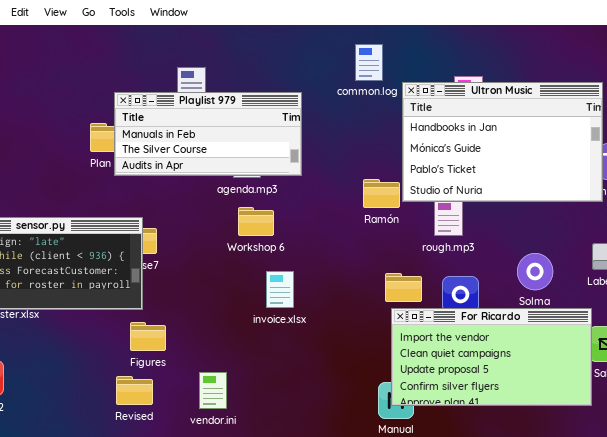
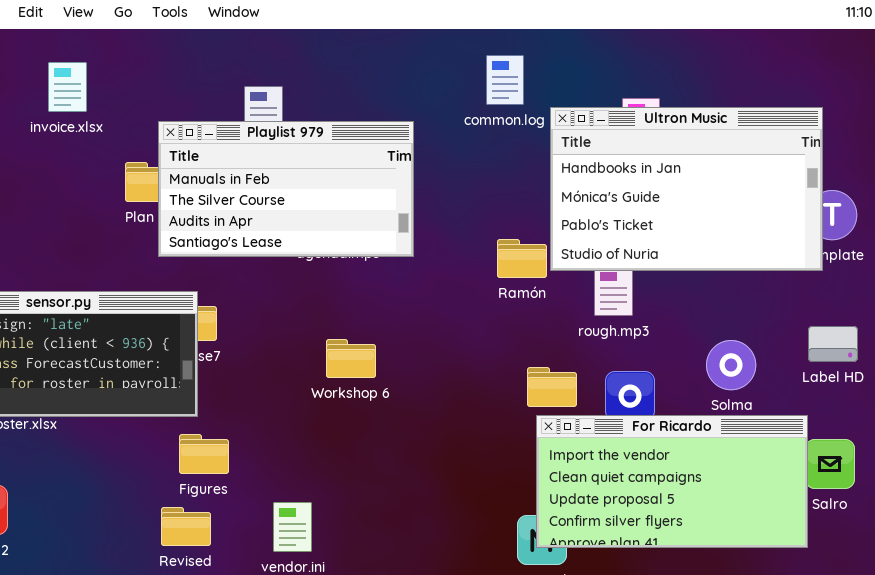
Playlist 979: [114,92,302,176] -> [158,121,414,257], resized
Workshop 6: [238,207,274,236] -> [326,339,376,378], moved
invoice.xlsx: [266,271,294,308] -> [48,62,87,112], moved

